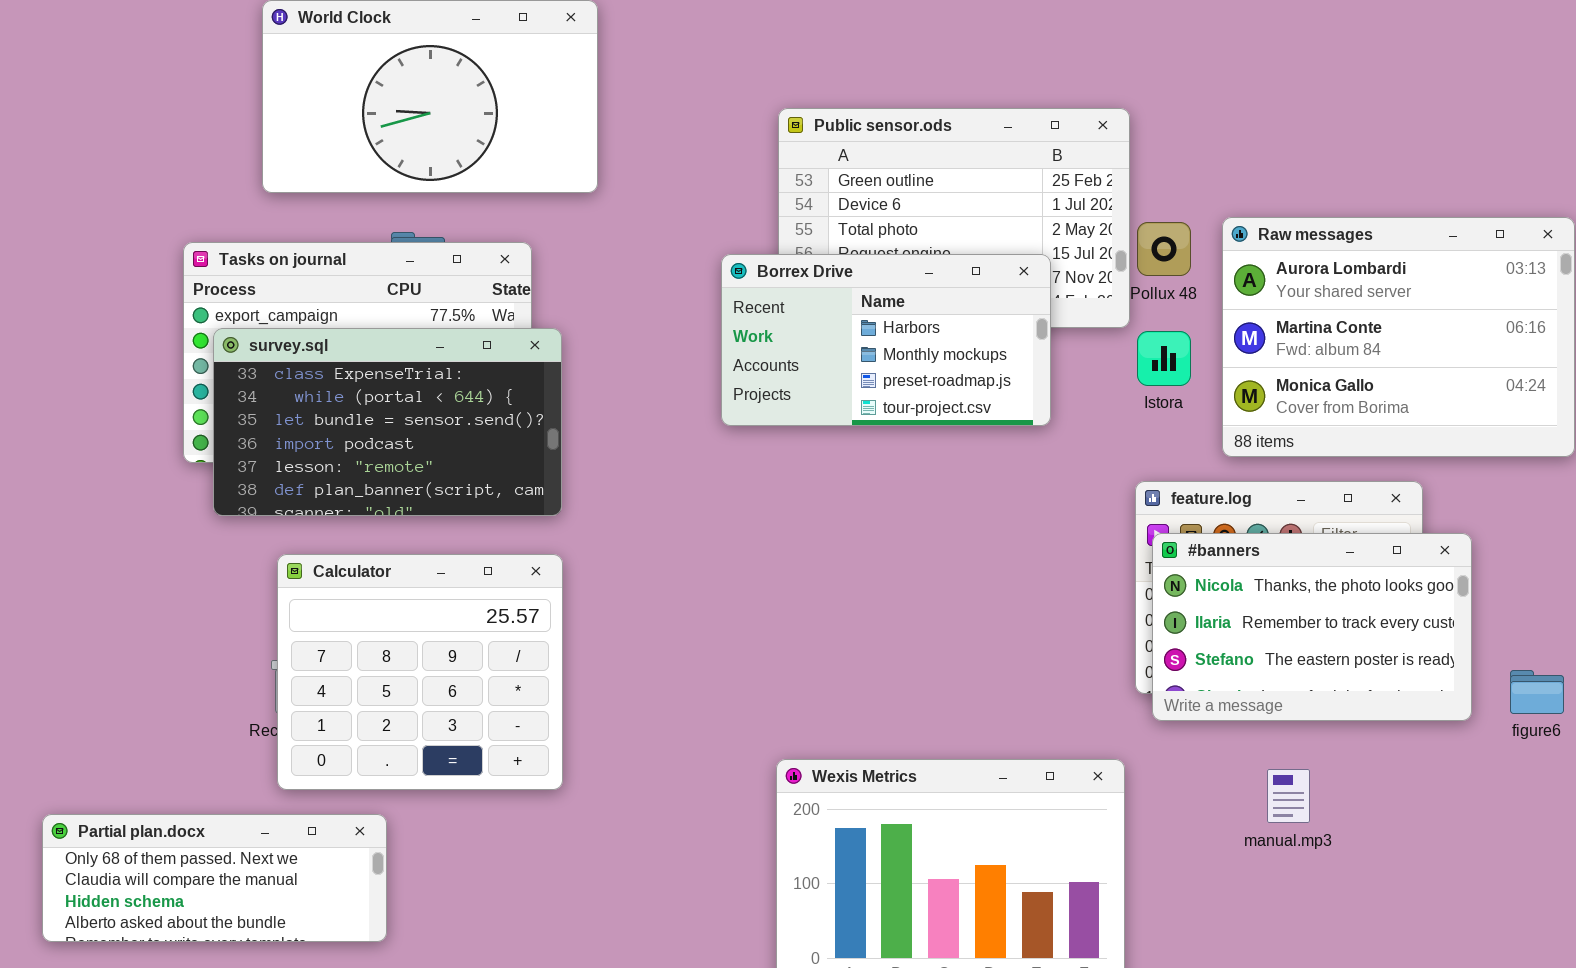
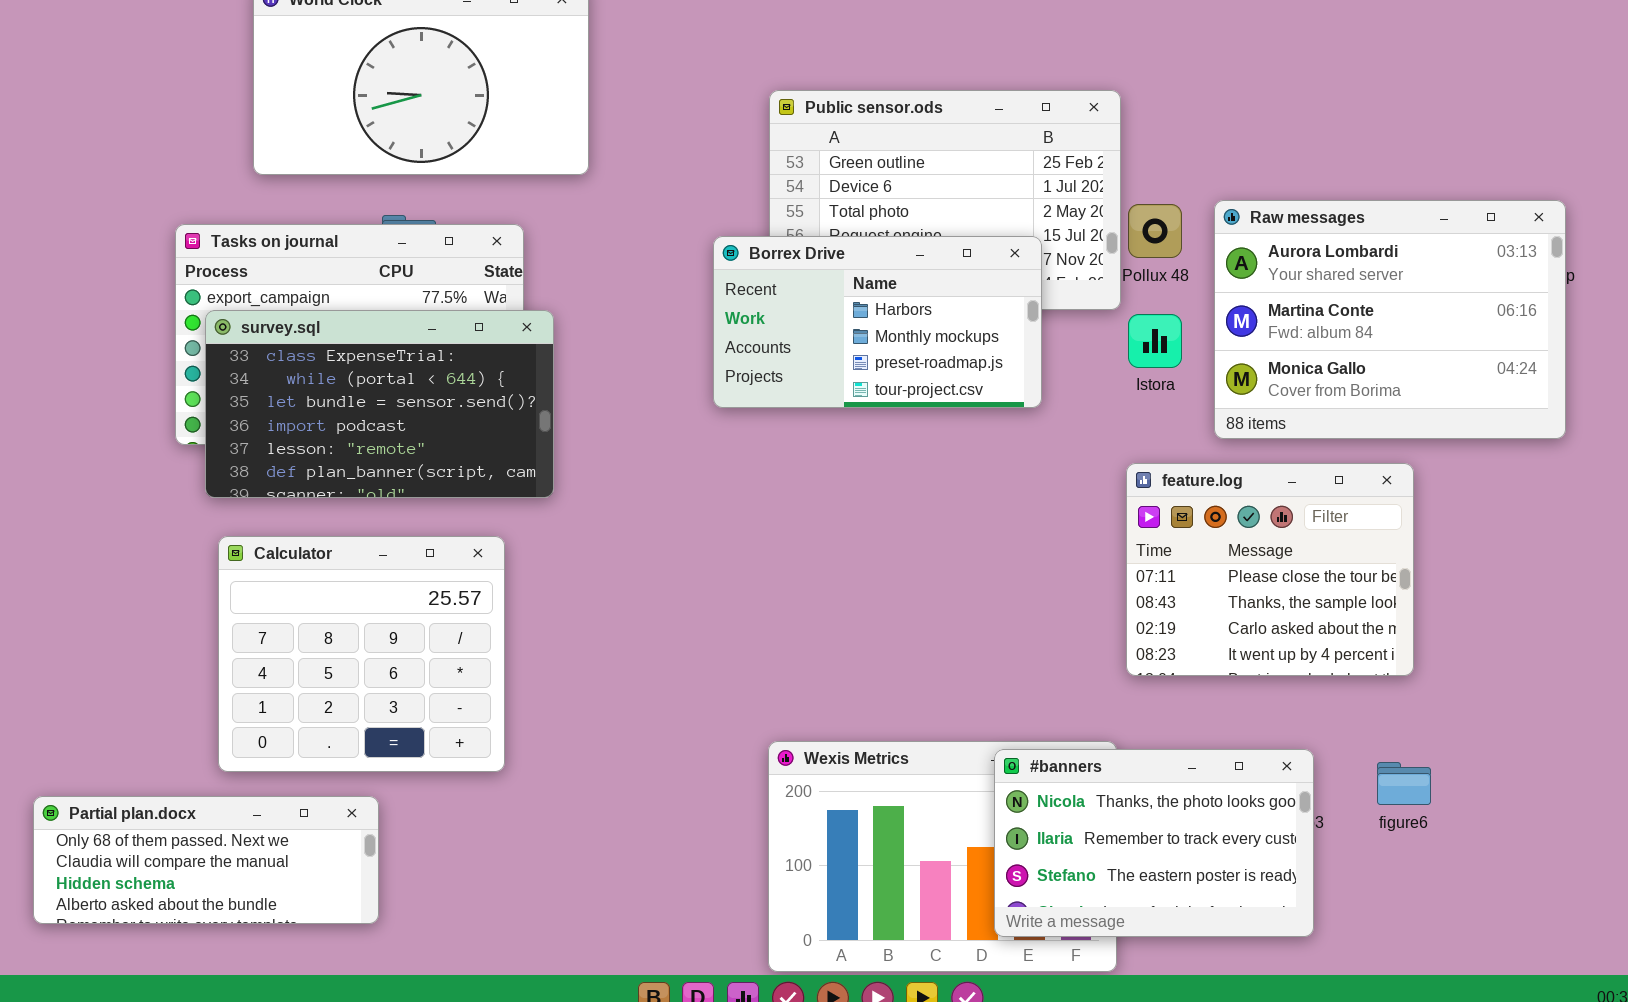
#banners: [1152,533,1472,721] -> [994,749,1314,937], moved
Calculator: [277,554,563,790] -> [218,536,505,772], moved
figure6: [1510,670,1564,714] -> [1377,762,1431,805], moved

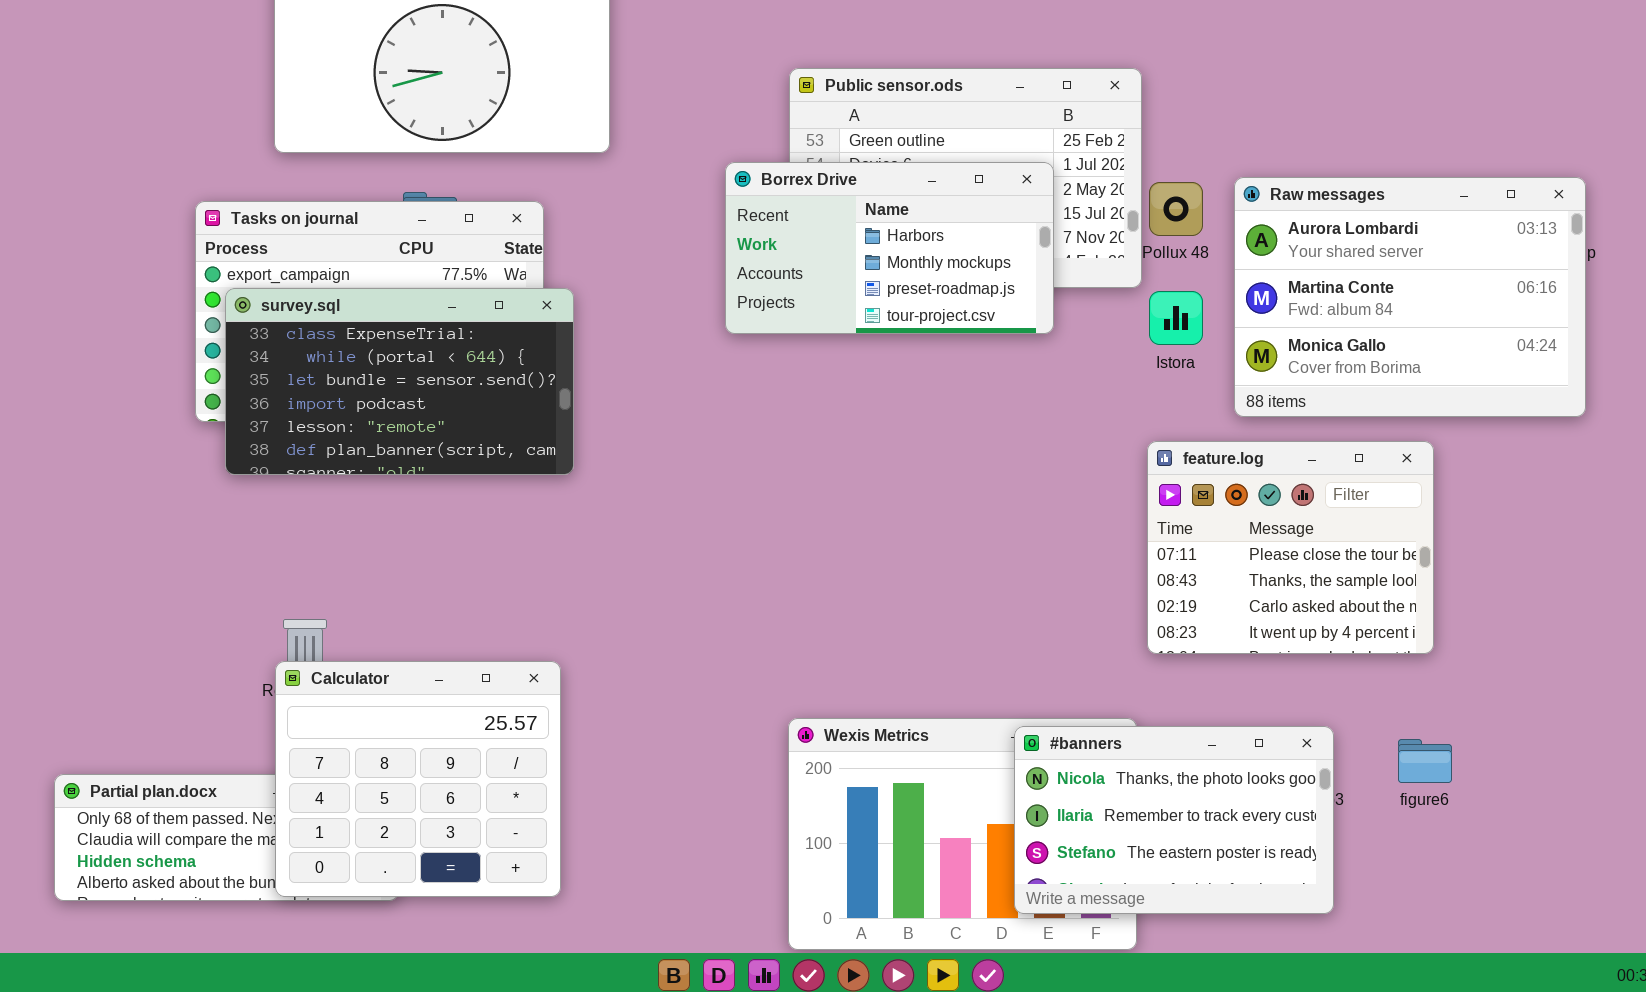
Borrex Drive: [713,236,1042,408] -> [725,162,1054,334], moved
Calculator: [218,536,505,772] -> [275,661,561,897], moved

